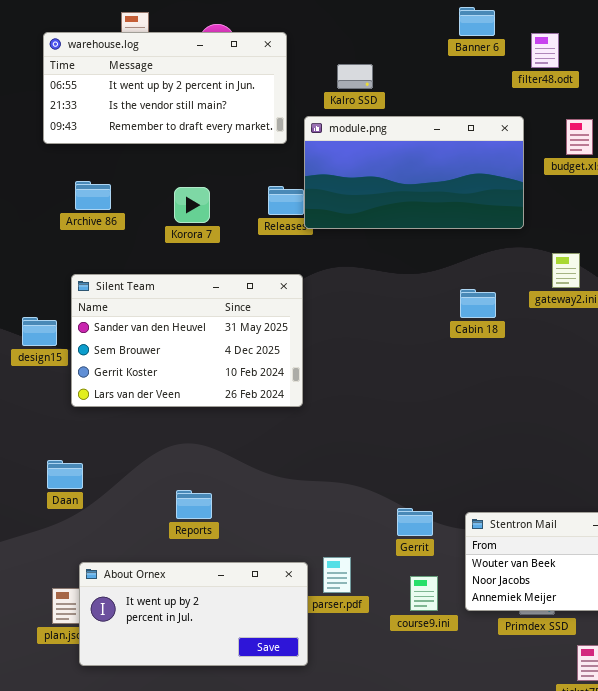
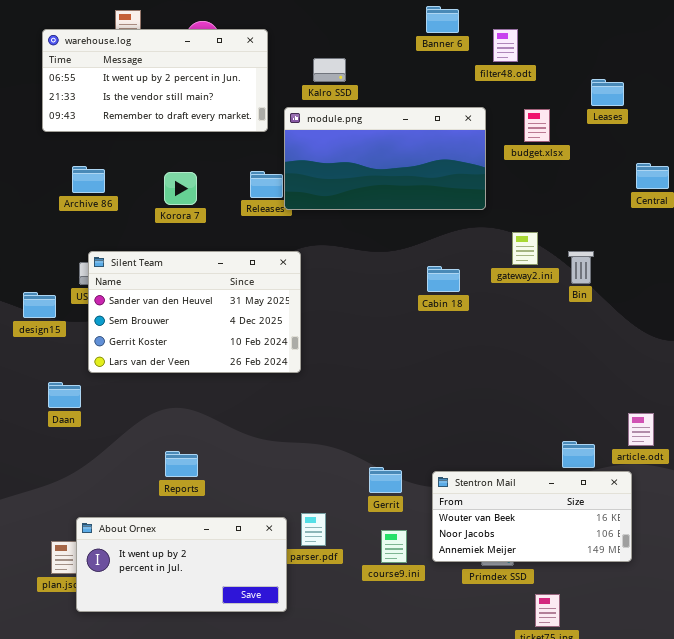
Silent Team: [71,274,303,407] -> [88,251,301,373], moved
Daan: [47,460,83,489] -> [48,382,81,408], moved

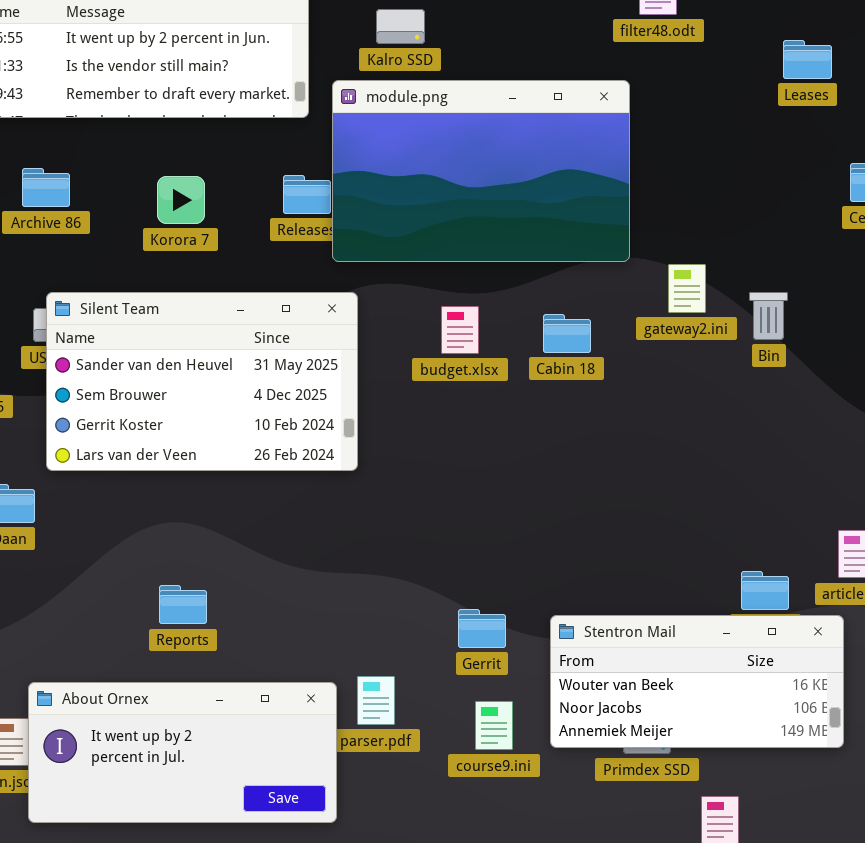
module.png: [284,107,486,210] -> [332,80,630,262], resized
budget.xlsx: [524,109,550,142] -> [441,306,479,354], moved

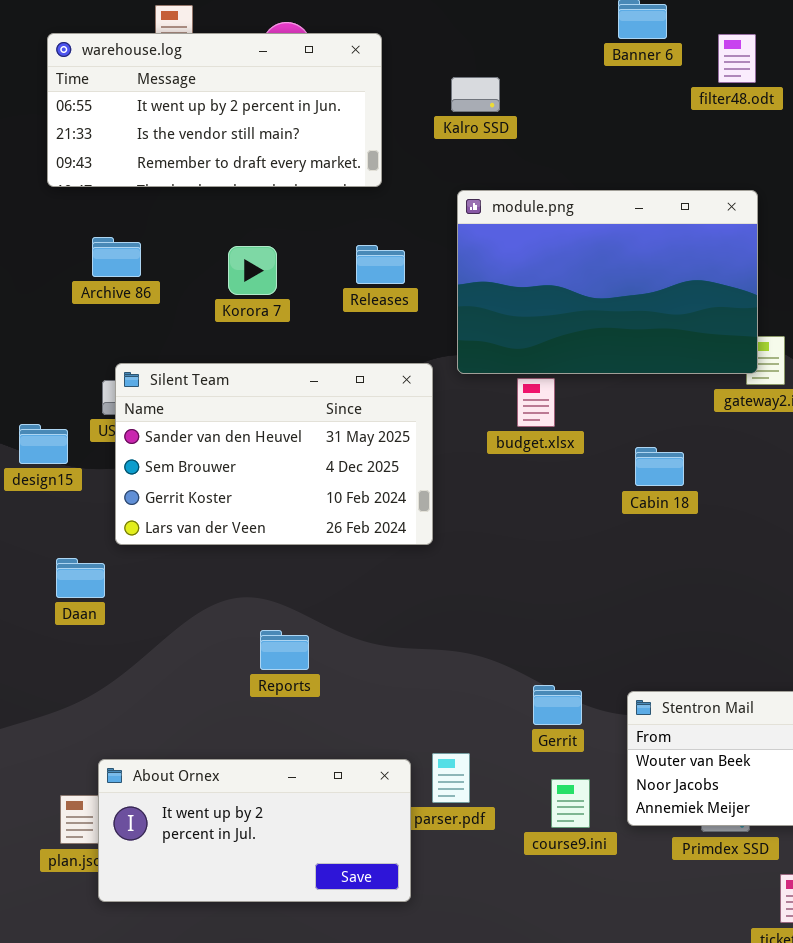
module.png: [332,80,630,262] -> [457,190,758,374], moved
Cabin 18: [543,314,591,353] -> [635,447,684,486], moved
Reports: [159,585,207,624] -> [260,630,309,670], moved

